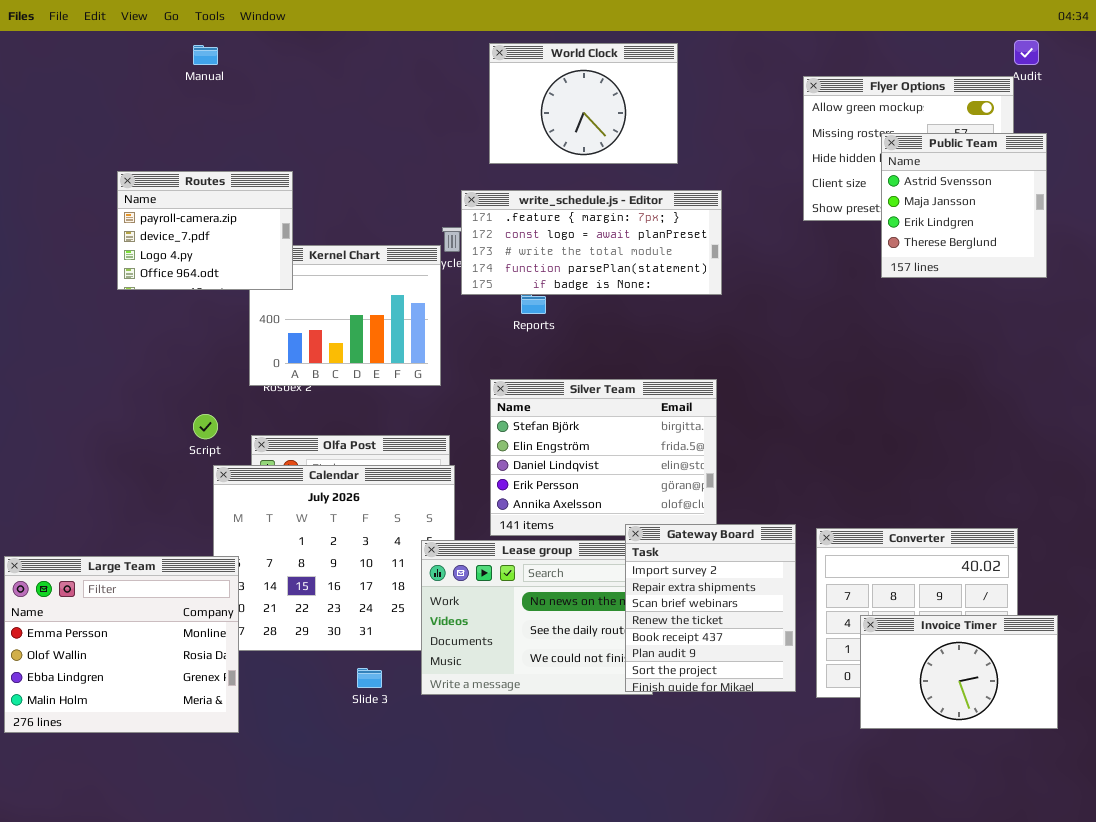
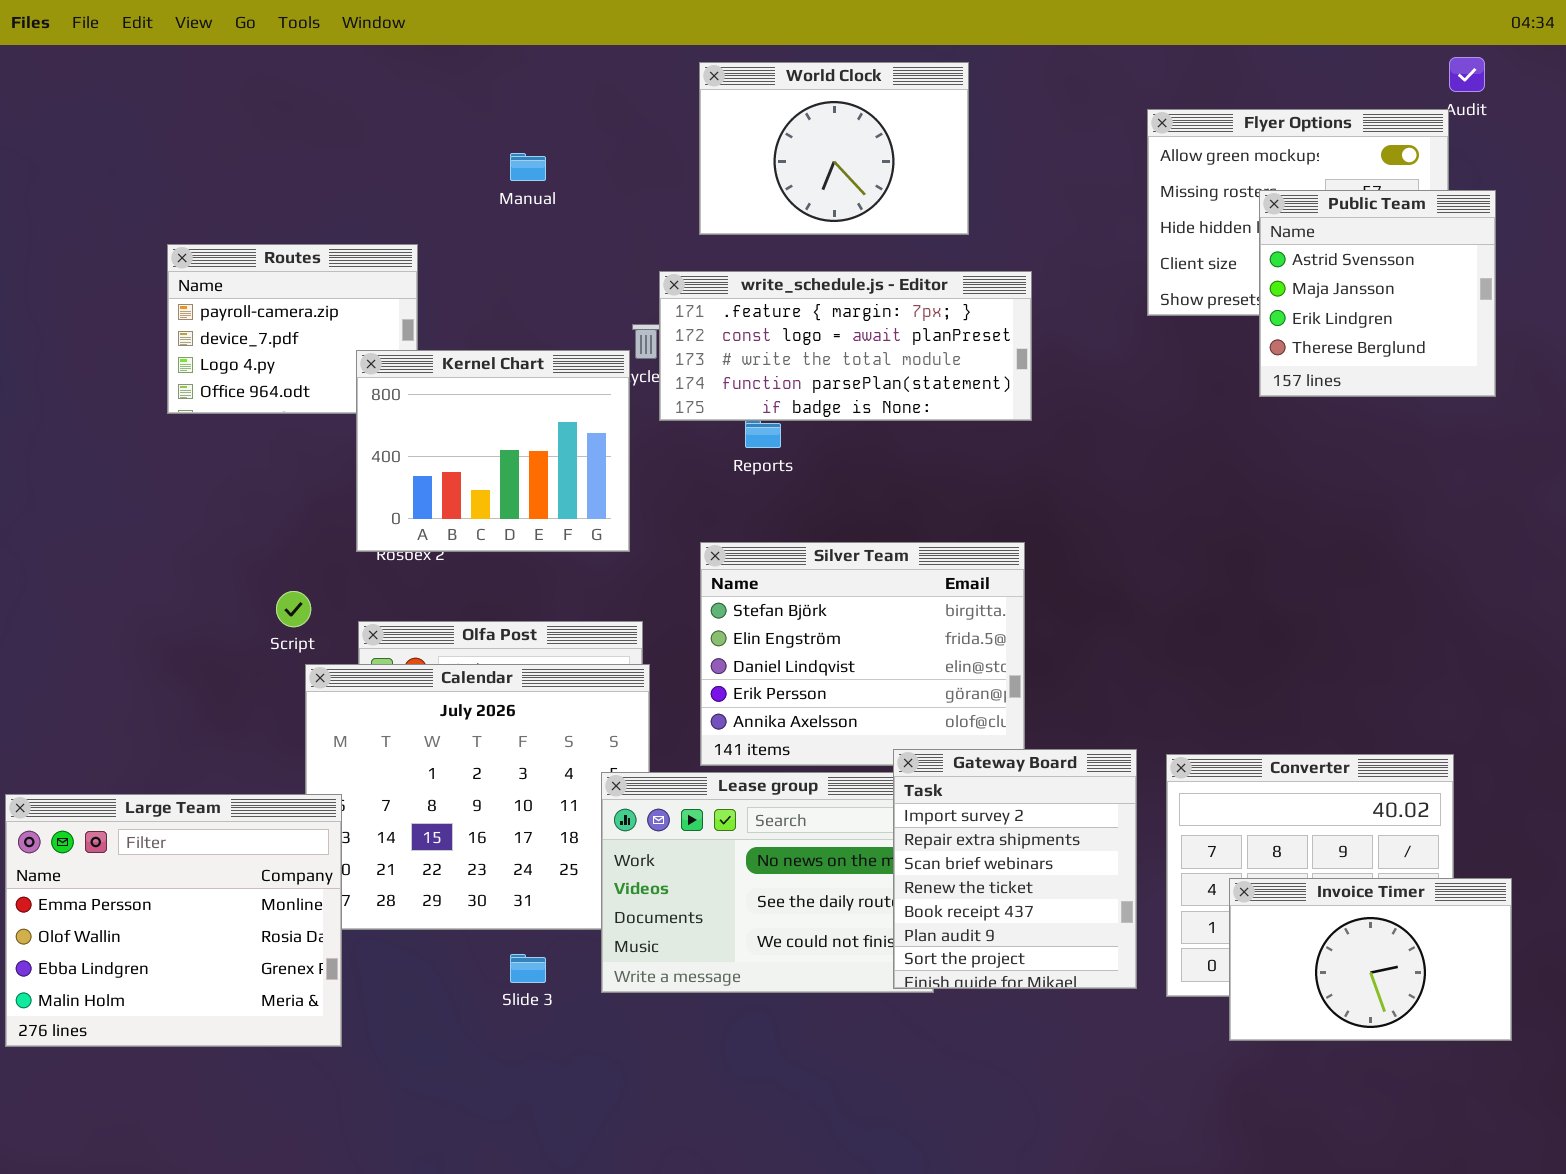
Manual: [193,45,218,65] -> [510,153,546,181], moved
Kernel Chart: [249,245,441,386] -> [356,350,630,552], raised

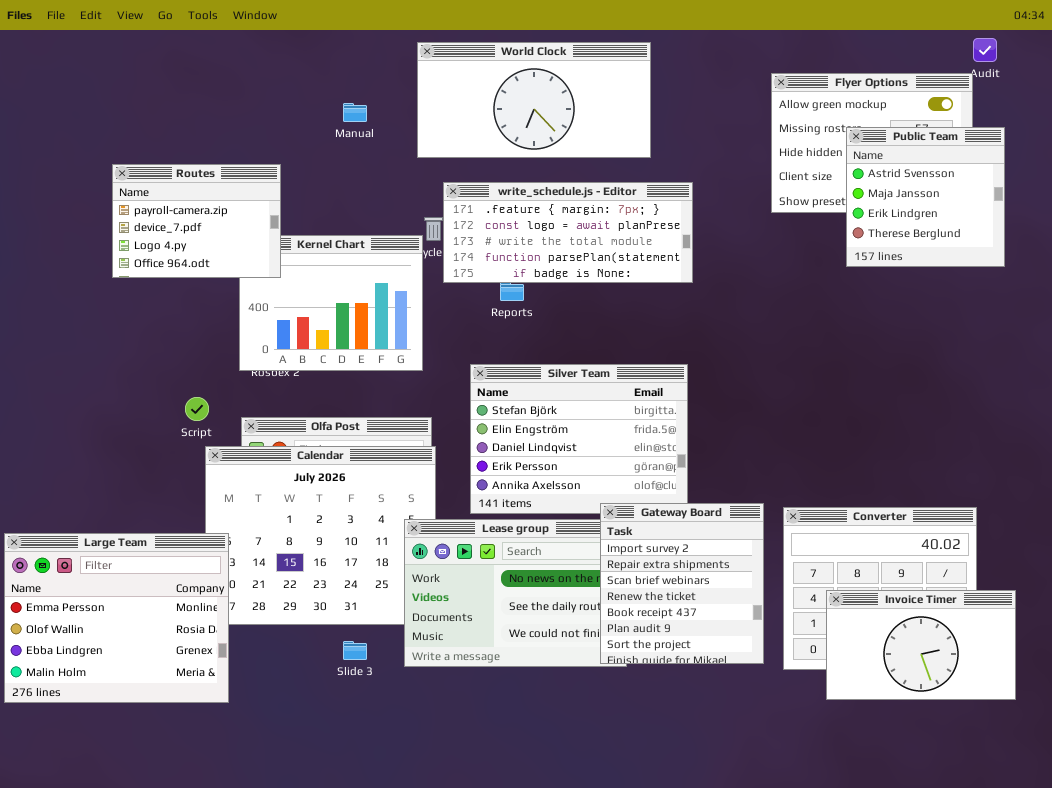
World Clock: [699,62,969,235] -> [417,42,651,158], resized
Routes: [167,244,418,414] -> [112,164,281,278], raised

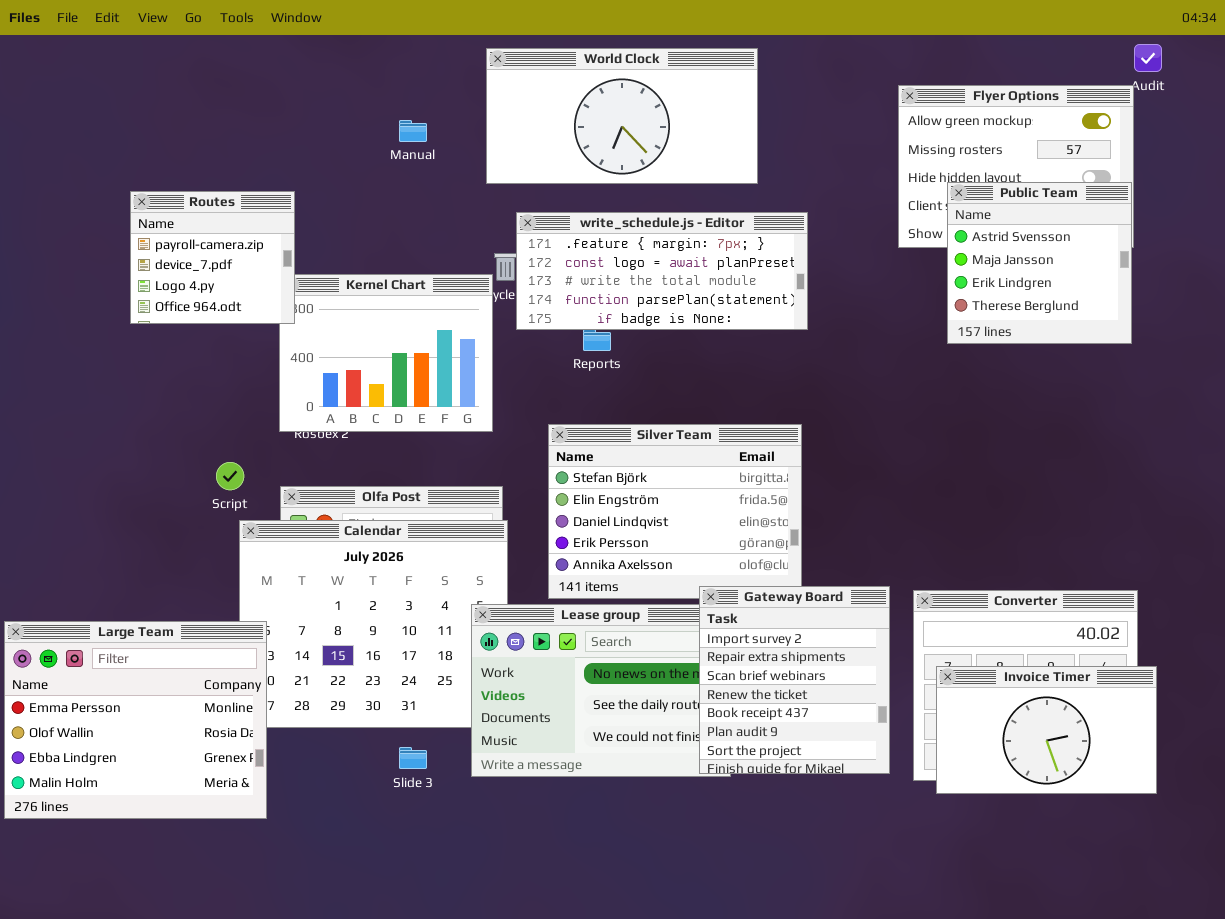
Public Team: [846,127,1005,267] -> [947,182,1132,344], moved
Routes: [112,164,281,278] -> [130,191,295,324], resized
Invoice Timer: [826,590,1016,700] -> [936,666,1157,794], moved

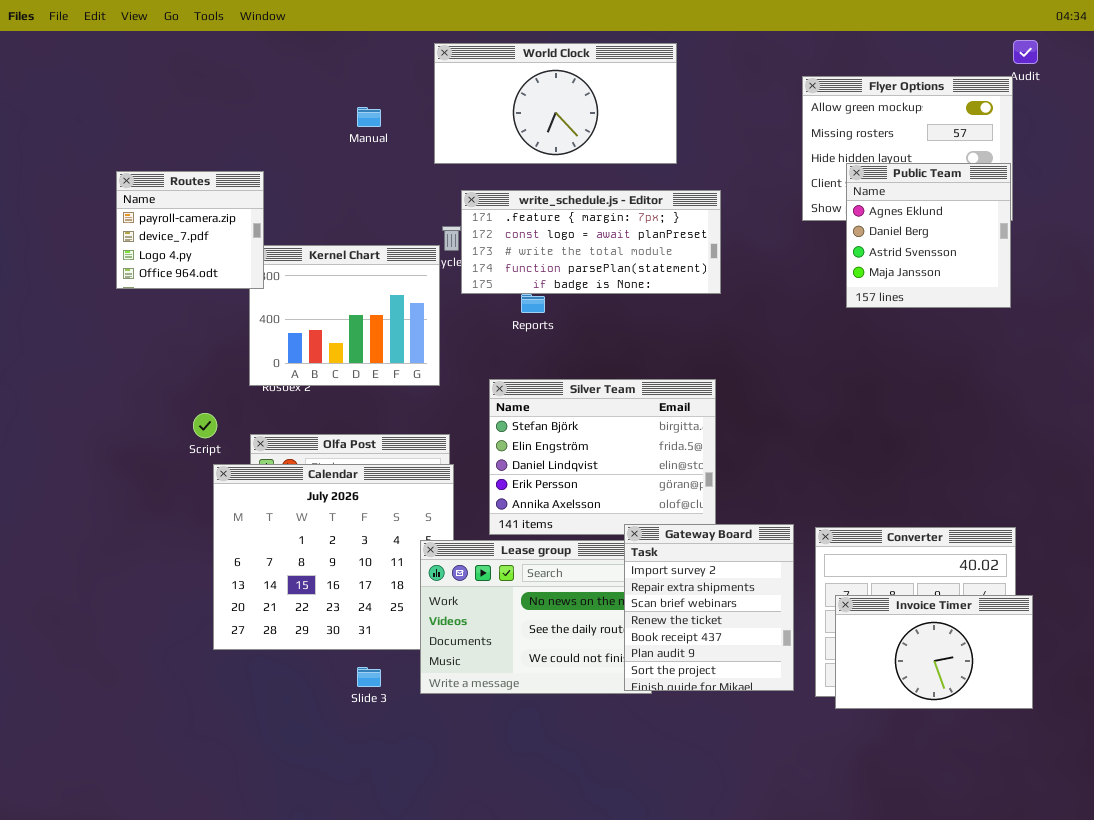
Public Team: [947,182,1132,344] -> [846,163,1011,308], scrolled up 2 rows
Large Team: [4,621,267,819] -> none, closed

